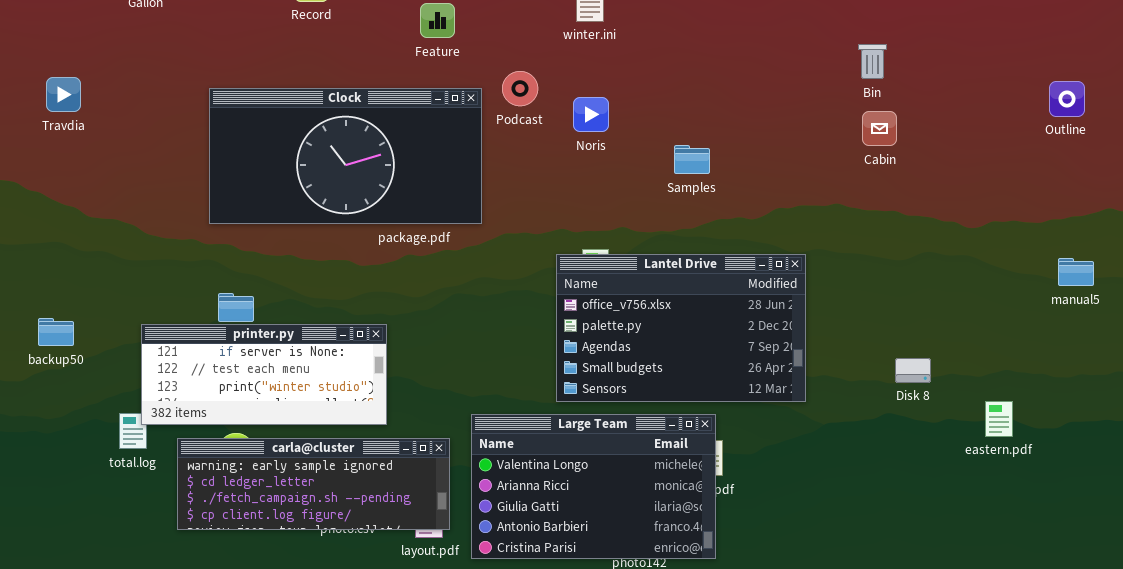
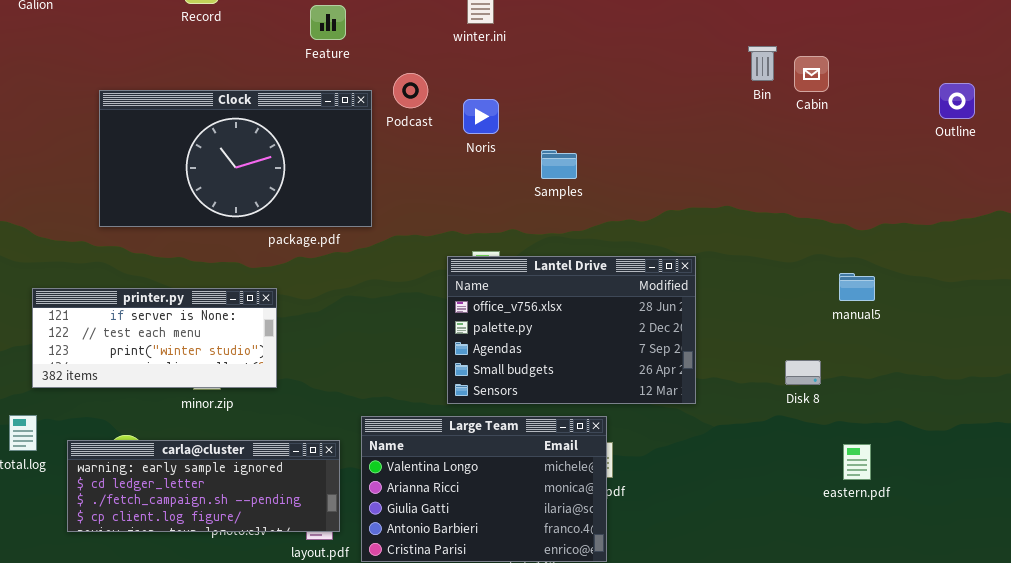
Cabin: [862,111,897,146] -> [794,56,829,92], moved
Samples: [674,145,710,174] -> [541,150,577,179], moved
manual5: [1058,258,1094,286] -> [839,273,875,301], moved
printer.py: [141,324,387,425] -> [32,288,277,388], moved
eastern.pdf: [985,401,1013,437] -> [843,444,871,480], moved

